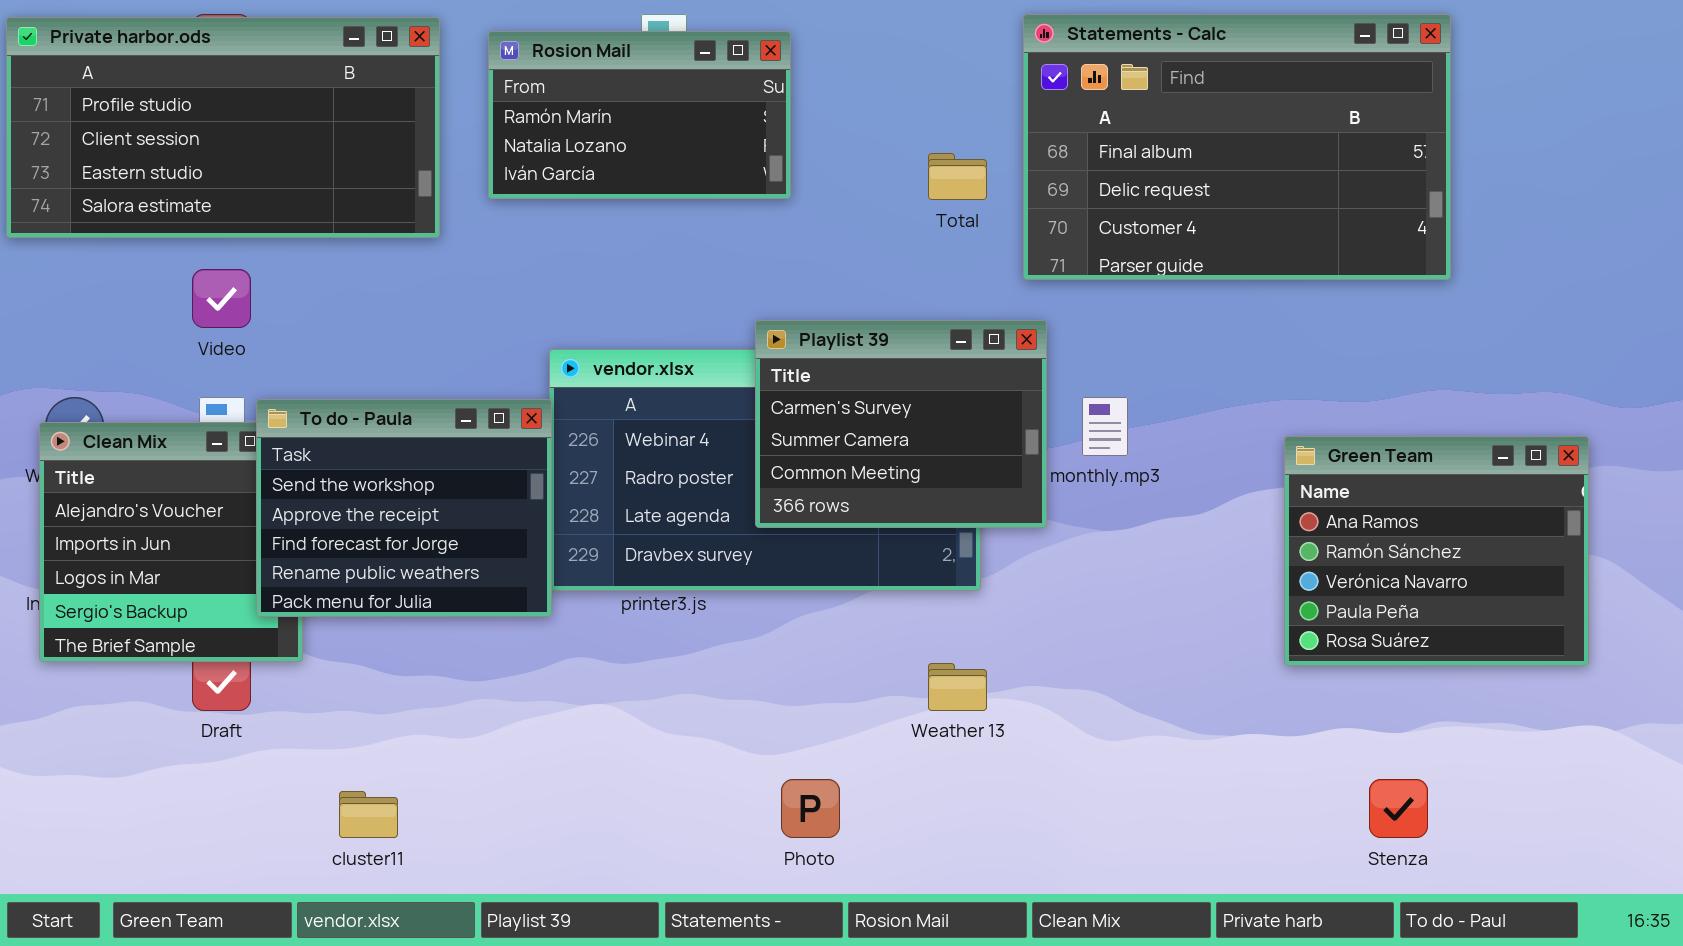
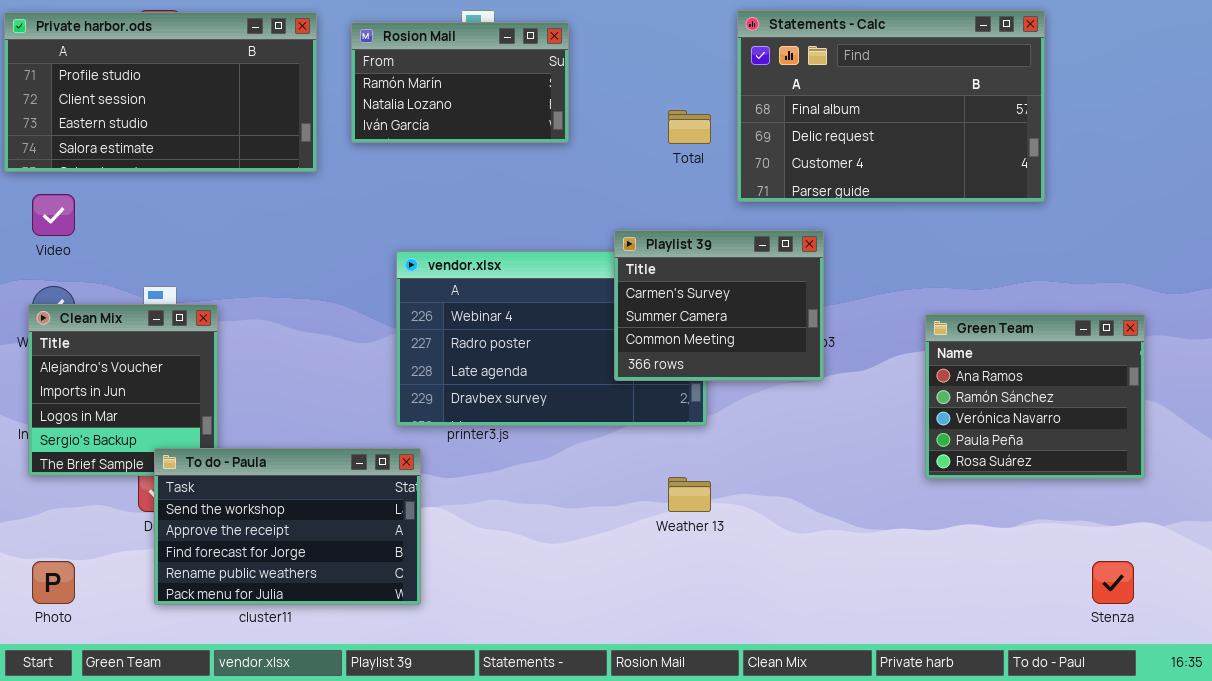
Video: [192,269,251,328] -> [32,194,75,236], moved
Playlist 39: [755,320,1047,528] -> [614,230,824,381], moved
To do - Paula: [256,399,552,617] -> [154,448,421,605], moved, resized
Photo: [781,779,840,838] -> [32,561,75,604], moved
Stenza: [1369,779,1428,838] -> [1092,561,1134,604], moved

